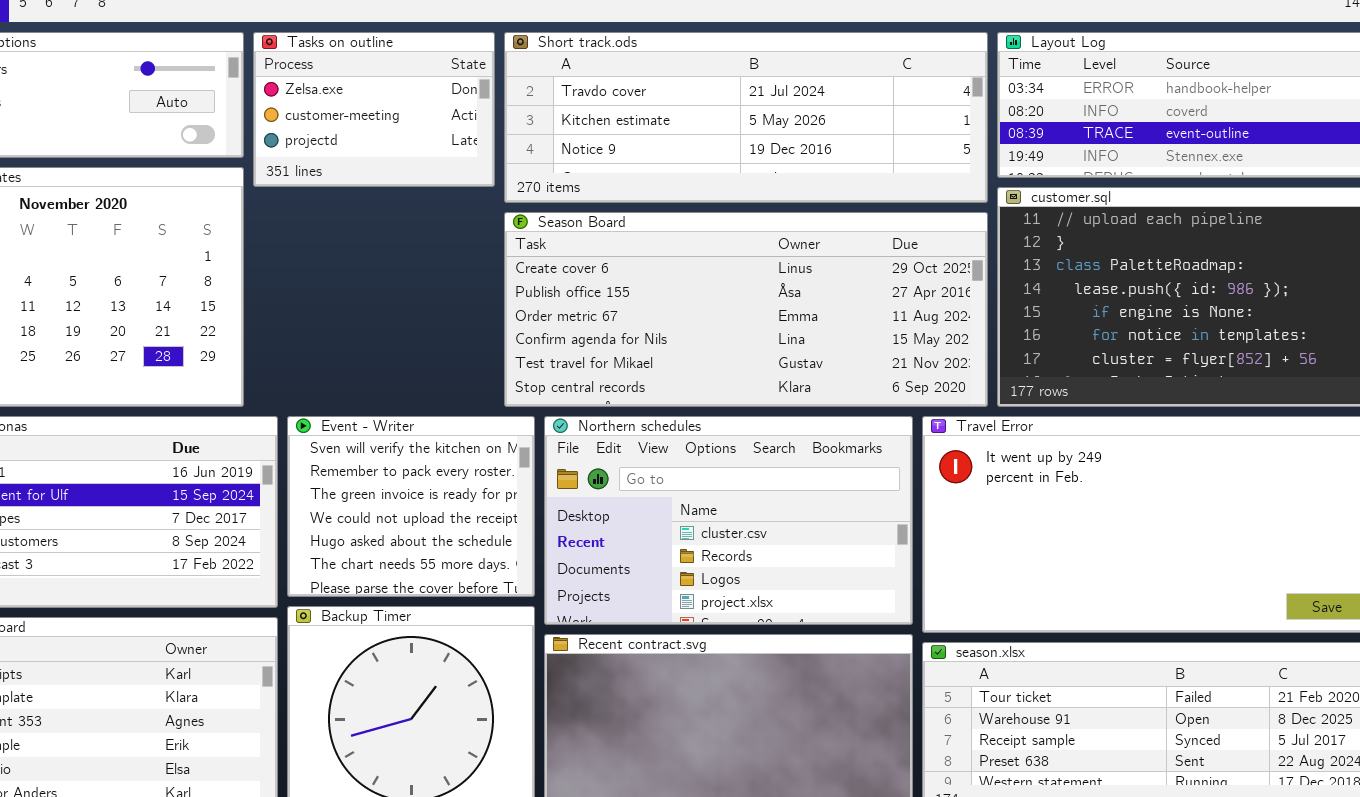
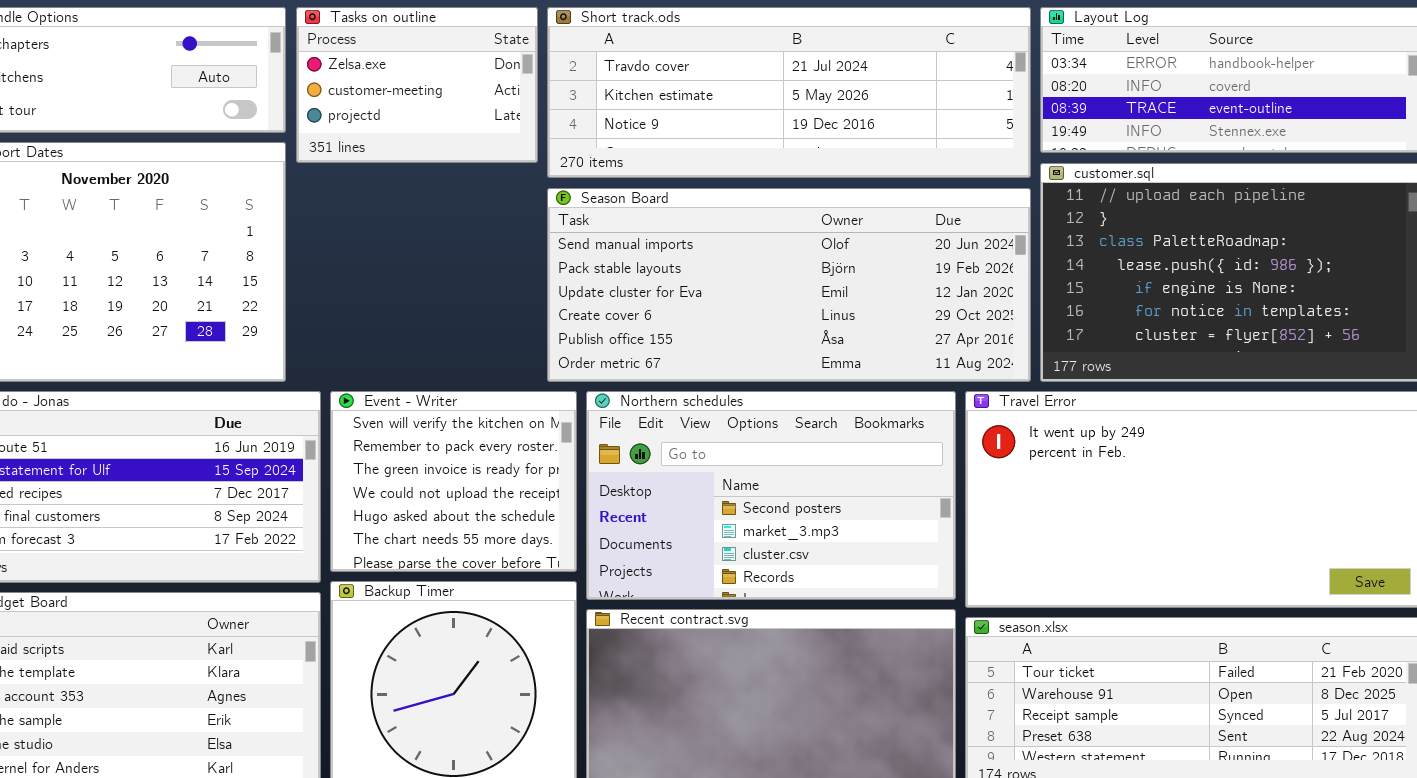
Season Board: [504,212,988,407] -> [547,188,1031,382], scrolled up 3 rows
Northern schedules: [544,416,913,625] -> [586,391,956,600], scrolled up 2 rows

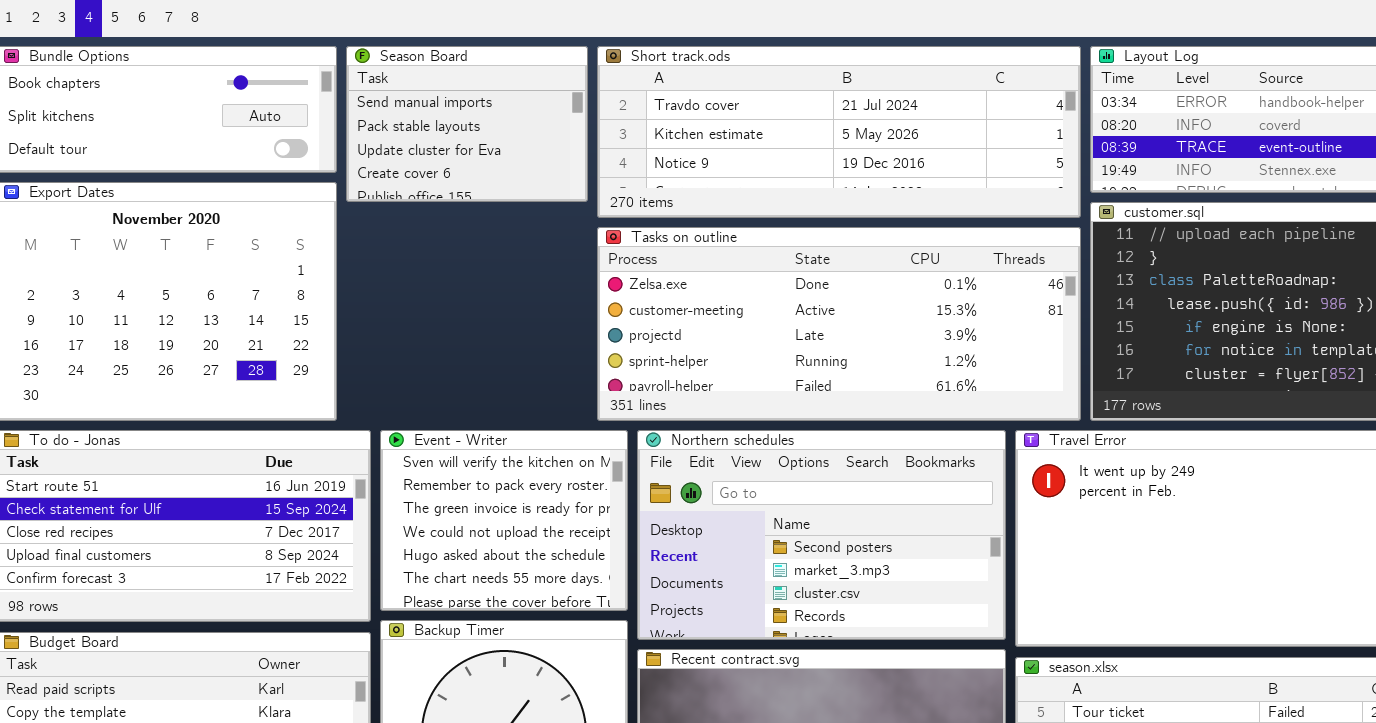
Tasks on outline: [296,7,538,163] -> [597,227,1081,421], moved, resized
Season Board: [547,188,1031,382] -> [346,46,588,202], moved, resized

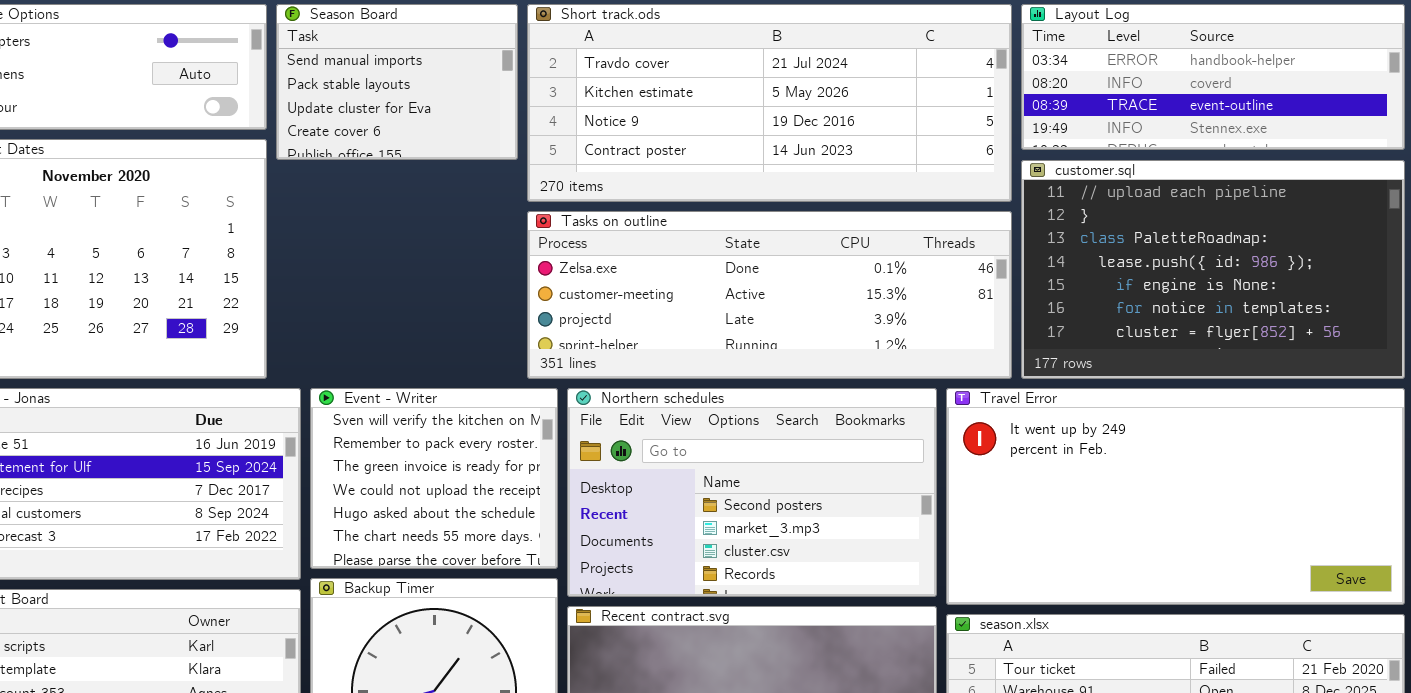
Short track.ods: [597,46,1081,218] -> [527,4,1012,202], resized
Tasks on outline: [597,227,1081,421] -> [527,211,1012,379], resized

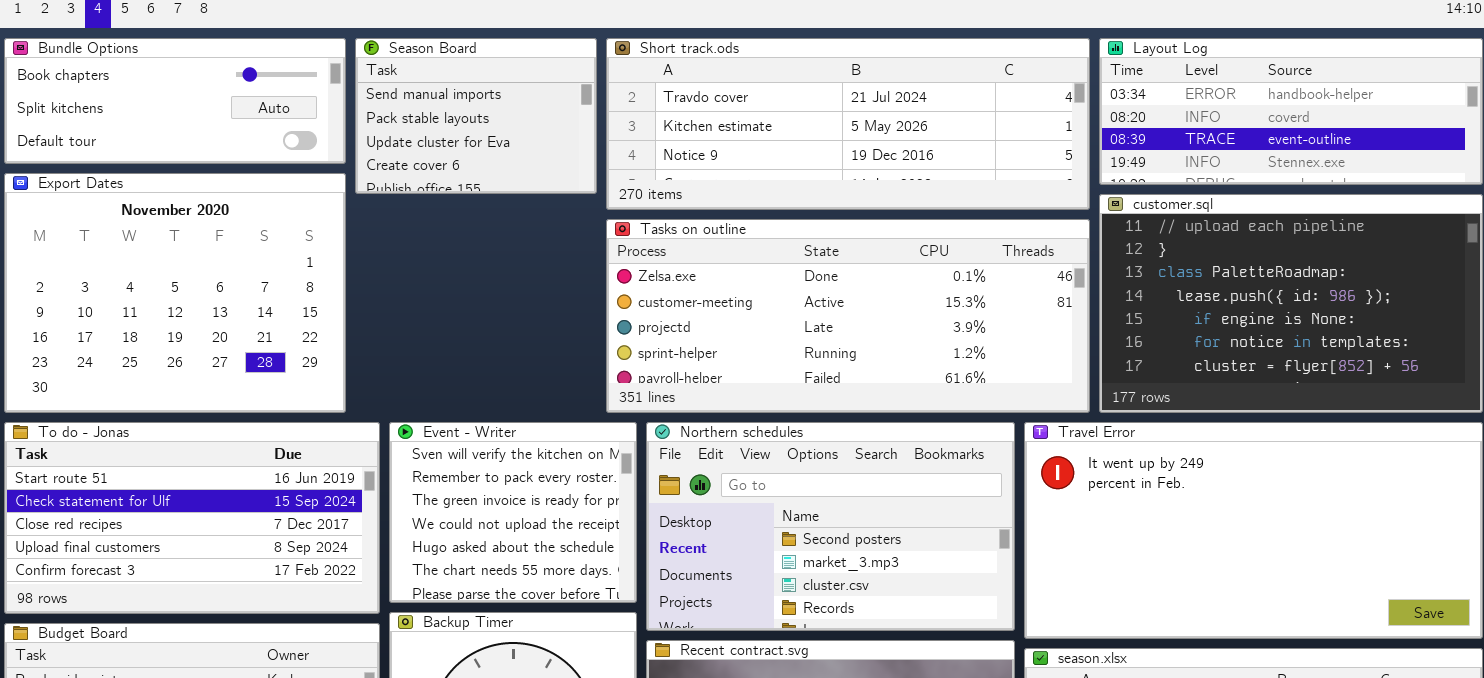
Short track.ods: [527,4,1012,202] -> [606,38,1090,210], resized
Tasks on outline: [527,211,1012,379] -> [606,219,1090,413], resized

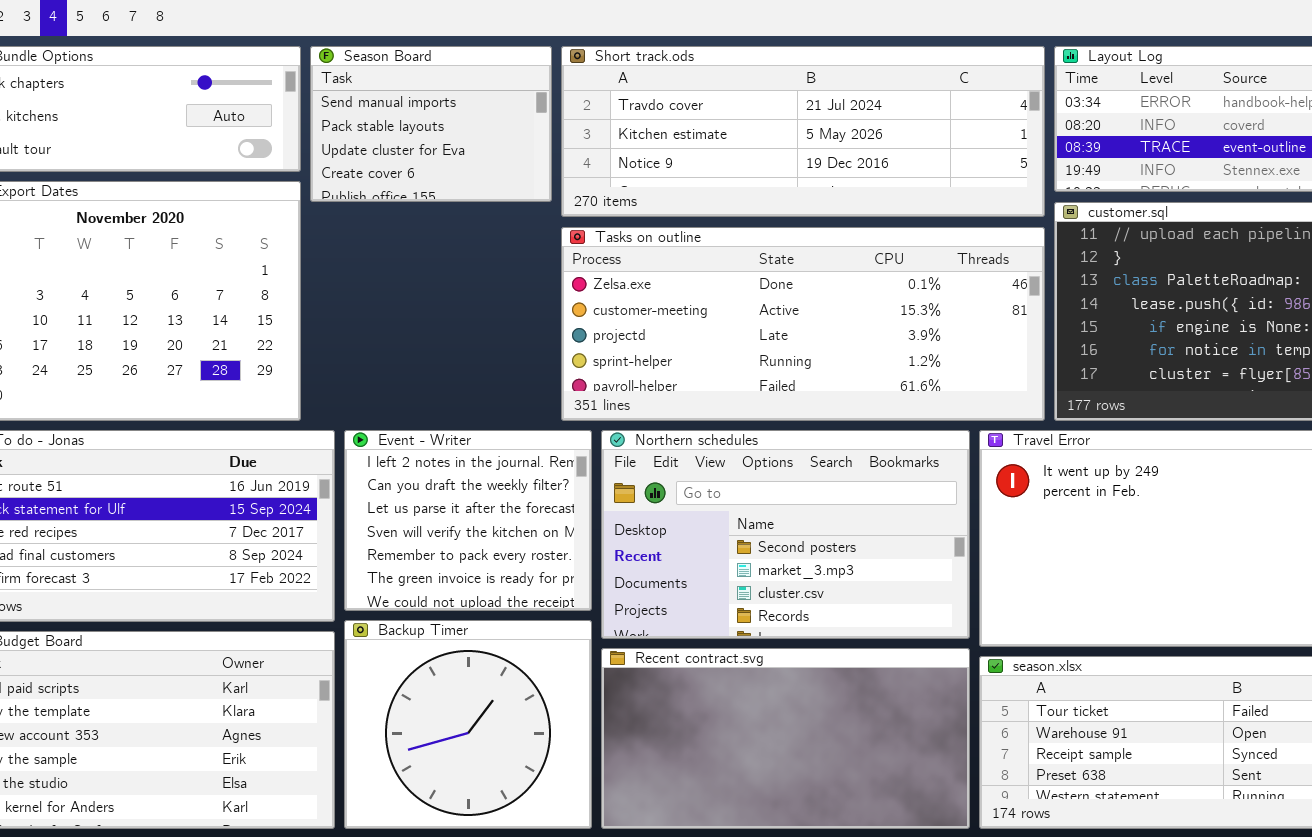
Event - Writer: [389,422,637,603] -> [344,430,592,611], scrolled up 3 rows

